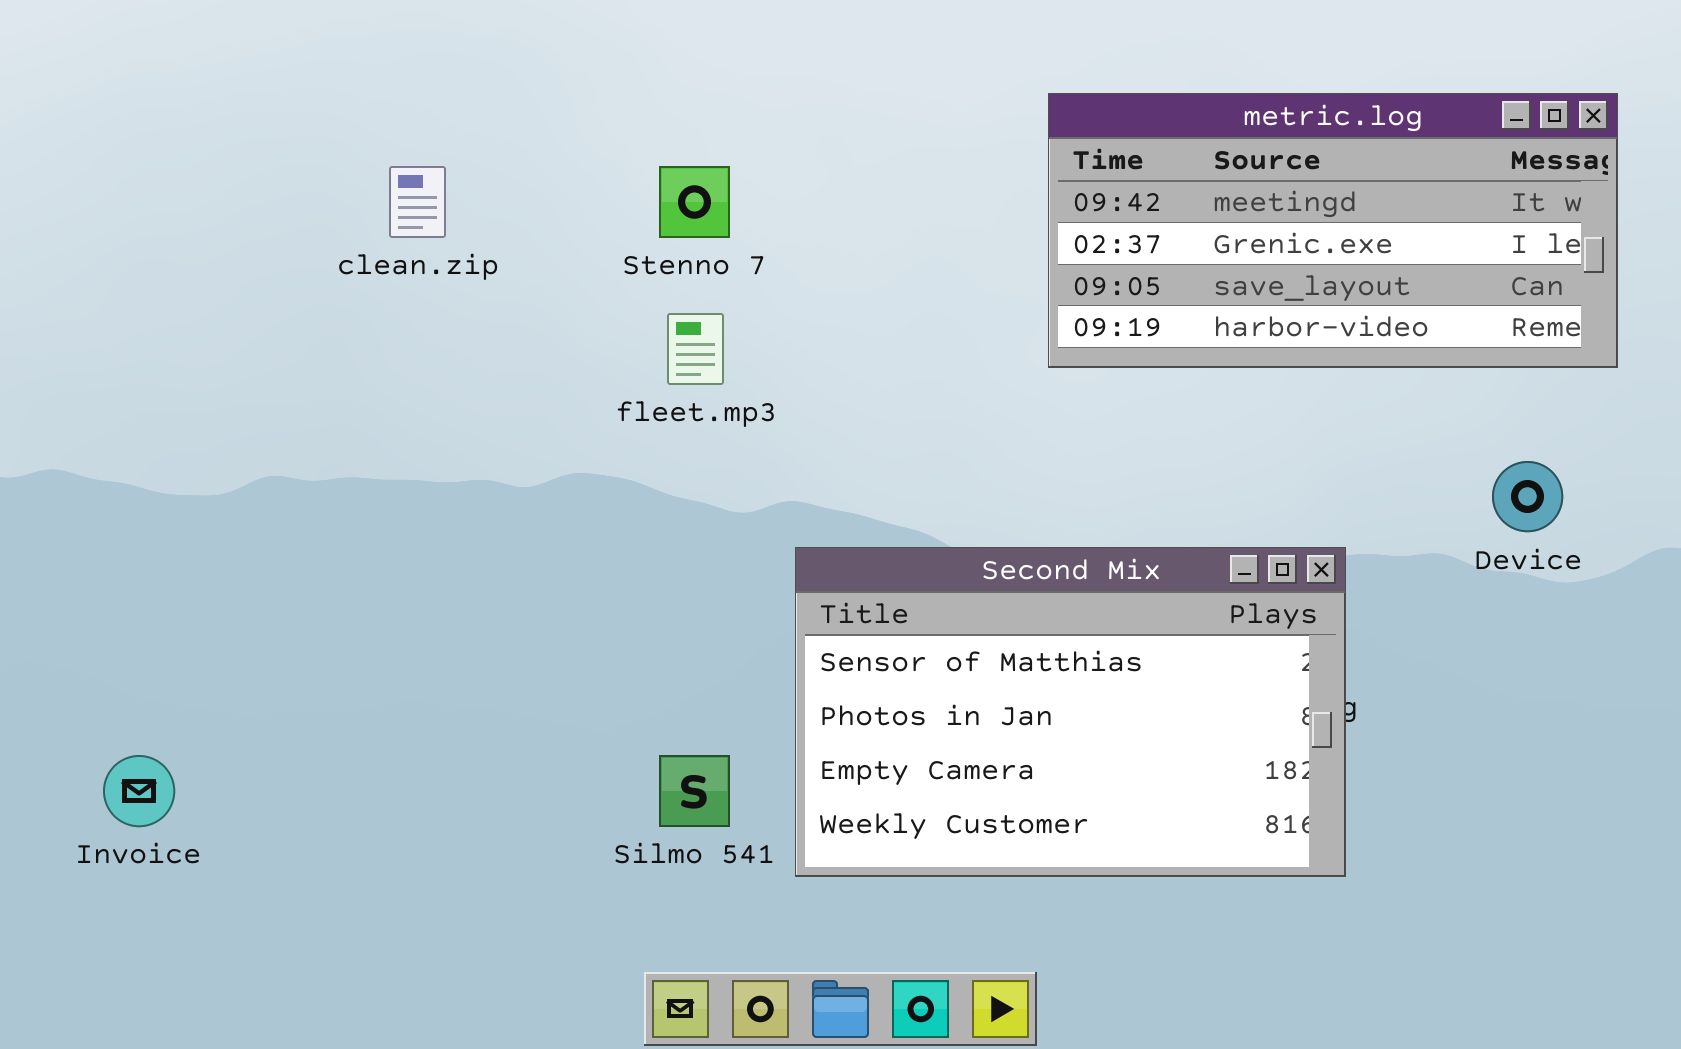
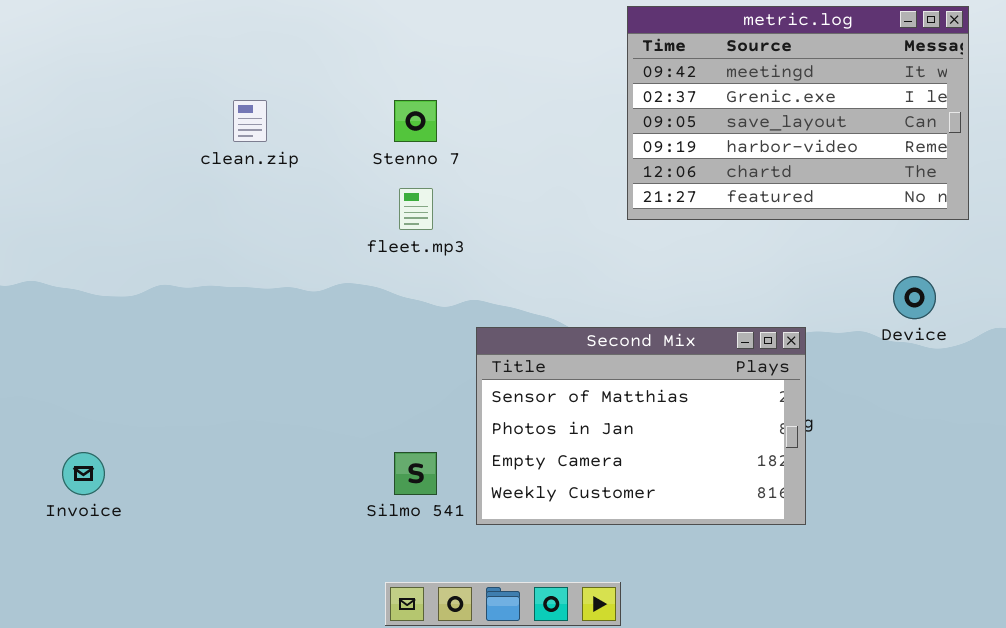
metric.log: [1048,93,1618,368] -> [627,6,969,220], resized

